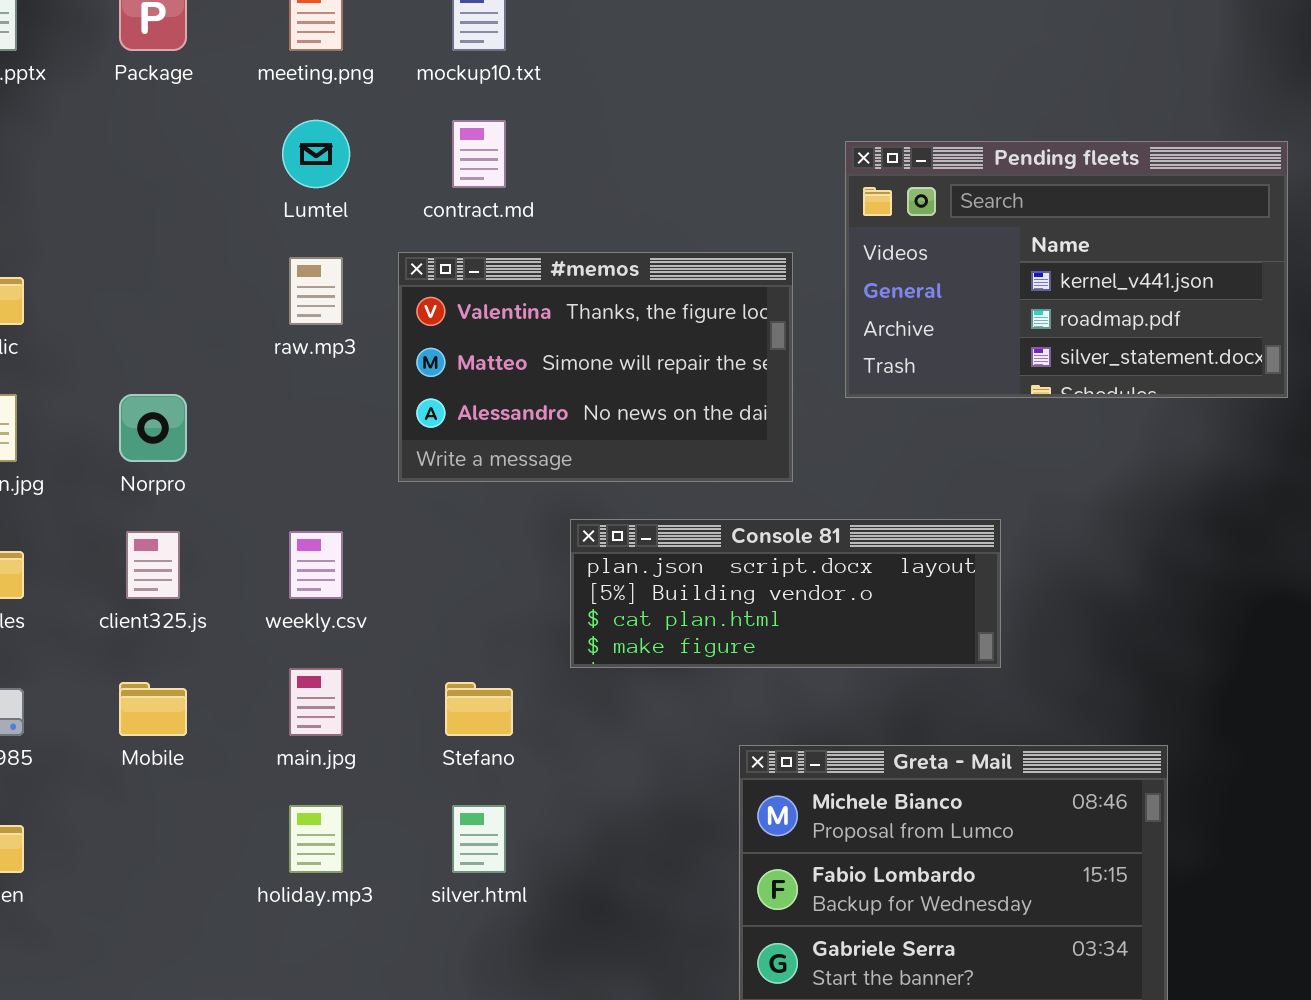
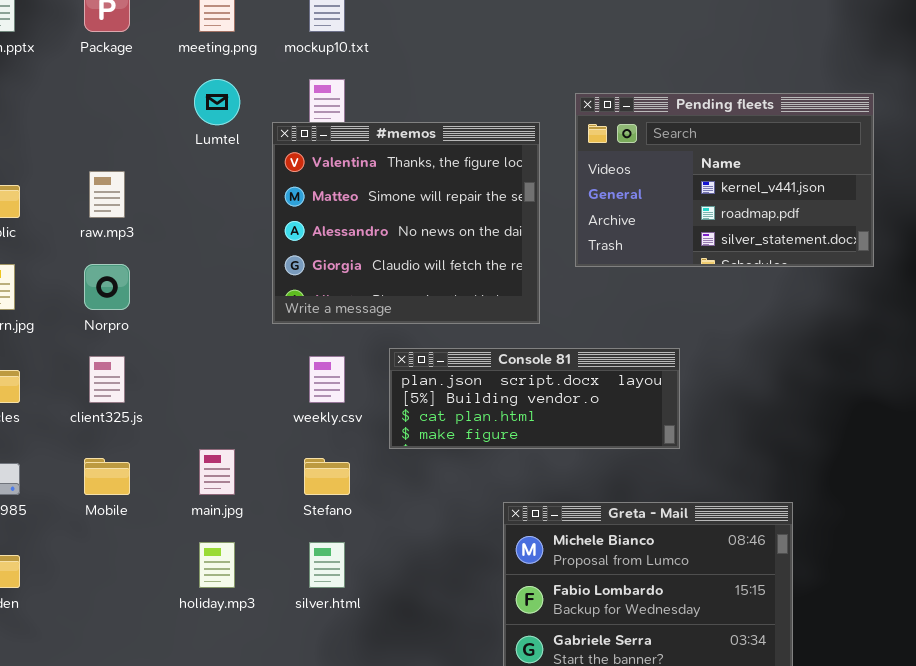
#memos: [398,252,793,482] -> [272,122,540,324], resized
raw.mp3: [289,257,343,325] -> [89,171,125,218], moved
weekly.csv: [289,531,343,599] -> [309,356,345,403], moved

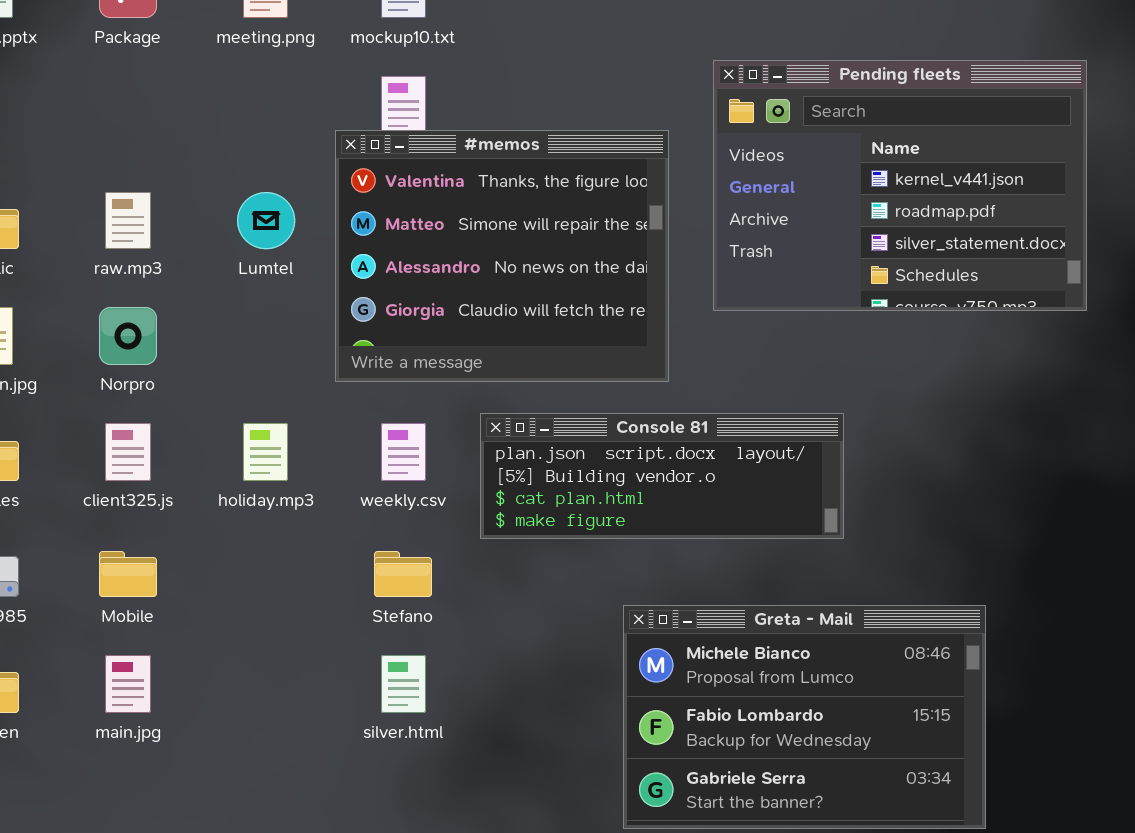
Lumtel: [194,79,240,125] -> [237,192,295,249], moved
Pending fleets: [575,93,874,267] -> [713,60,1087,311], resized
main.jpg: [199,449,235,495] -> [105,655,151,713], moved
holiday.mp3: [199,542,235,588] -> [243,423,288,481], moved

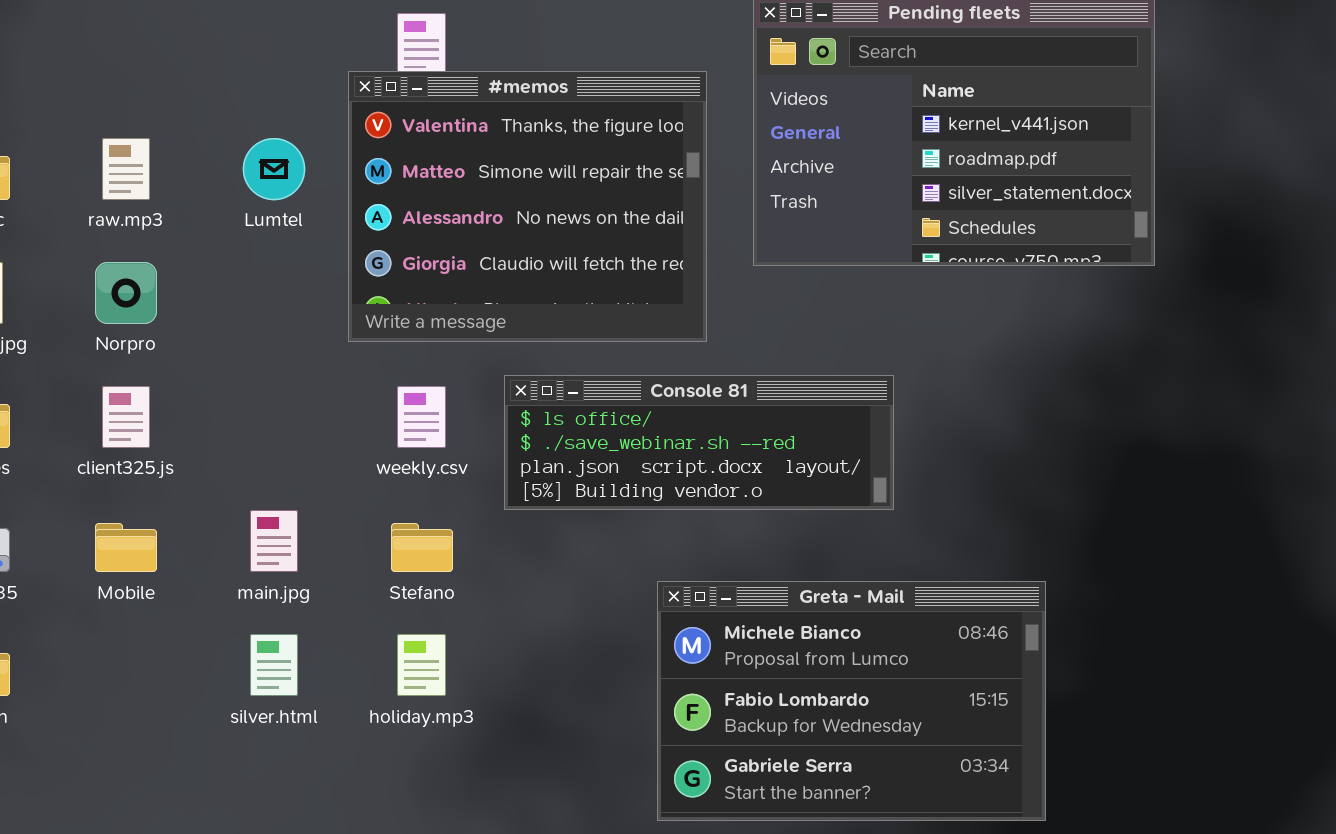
Console 81: [480,413,844,539] -> [504,375,894,510], scrolled up 2 rows
holiday.mp3: [243,423,288,481] -> [397,634,446,696], moved
main.jpg: [105,655,151,713] -> [250,510,298,572], moved
silver.html: [381,655,426,713] -> [250,634,298,696], moved

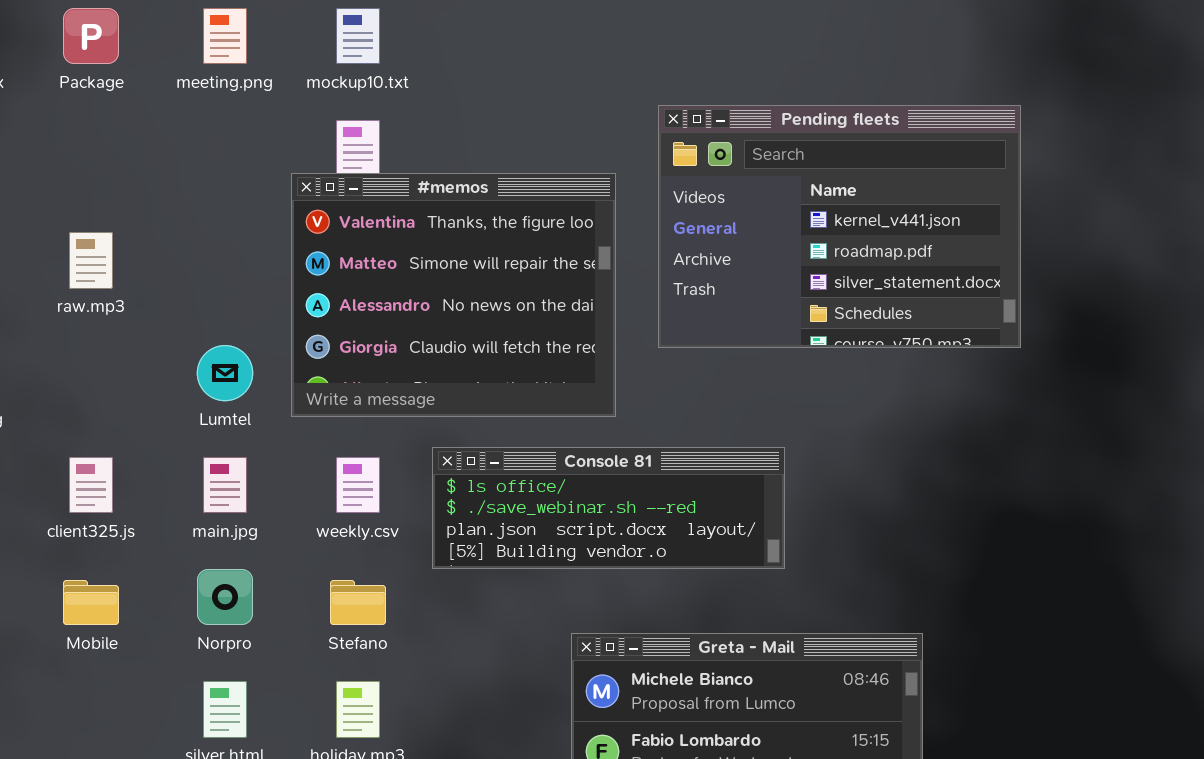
Lumtel: [243,138,305,200] -> [197,345,253,401], moved
Norpro: [95,262,157,324] -> [197,569,253,625], moved
main.jpg: [250,510,298,572] -> [203,457,247,513], moved

